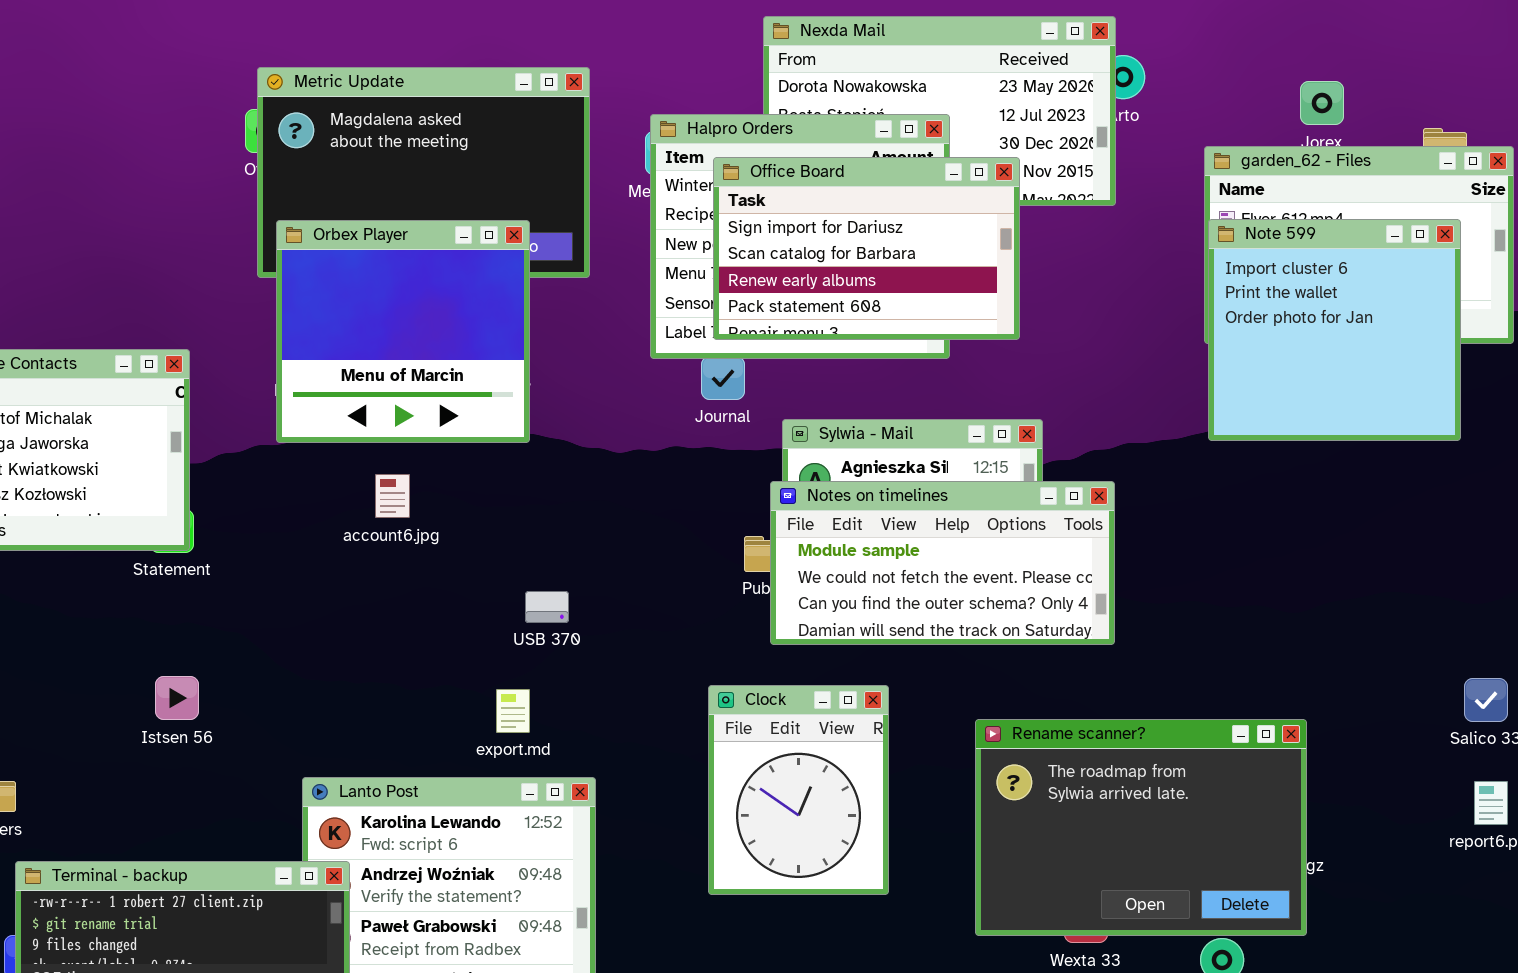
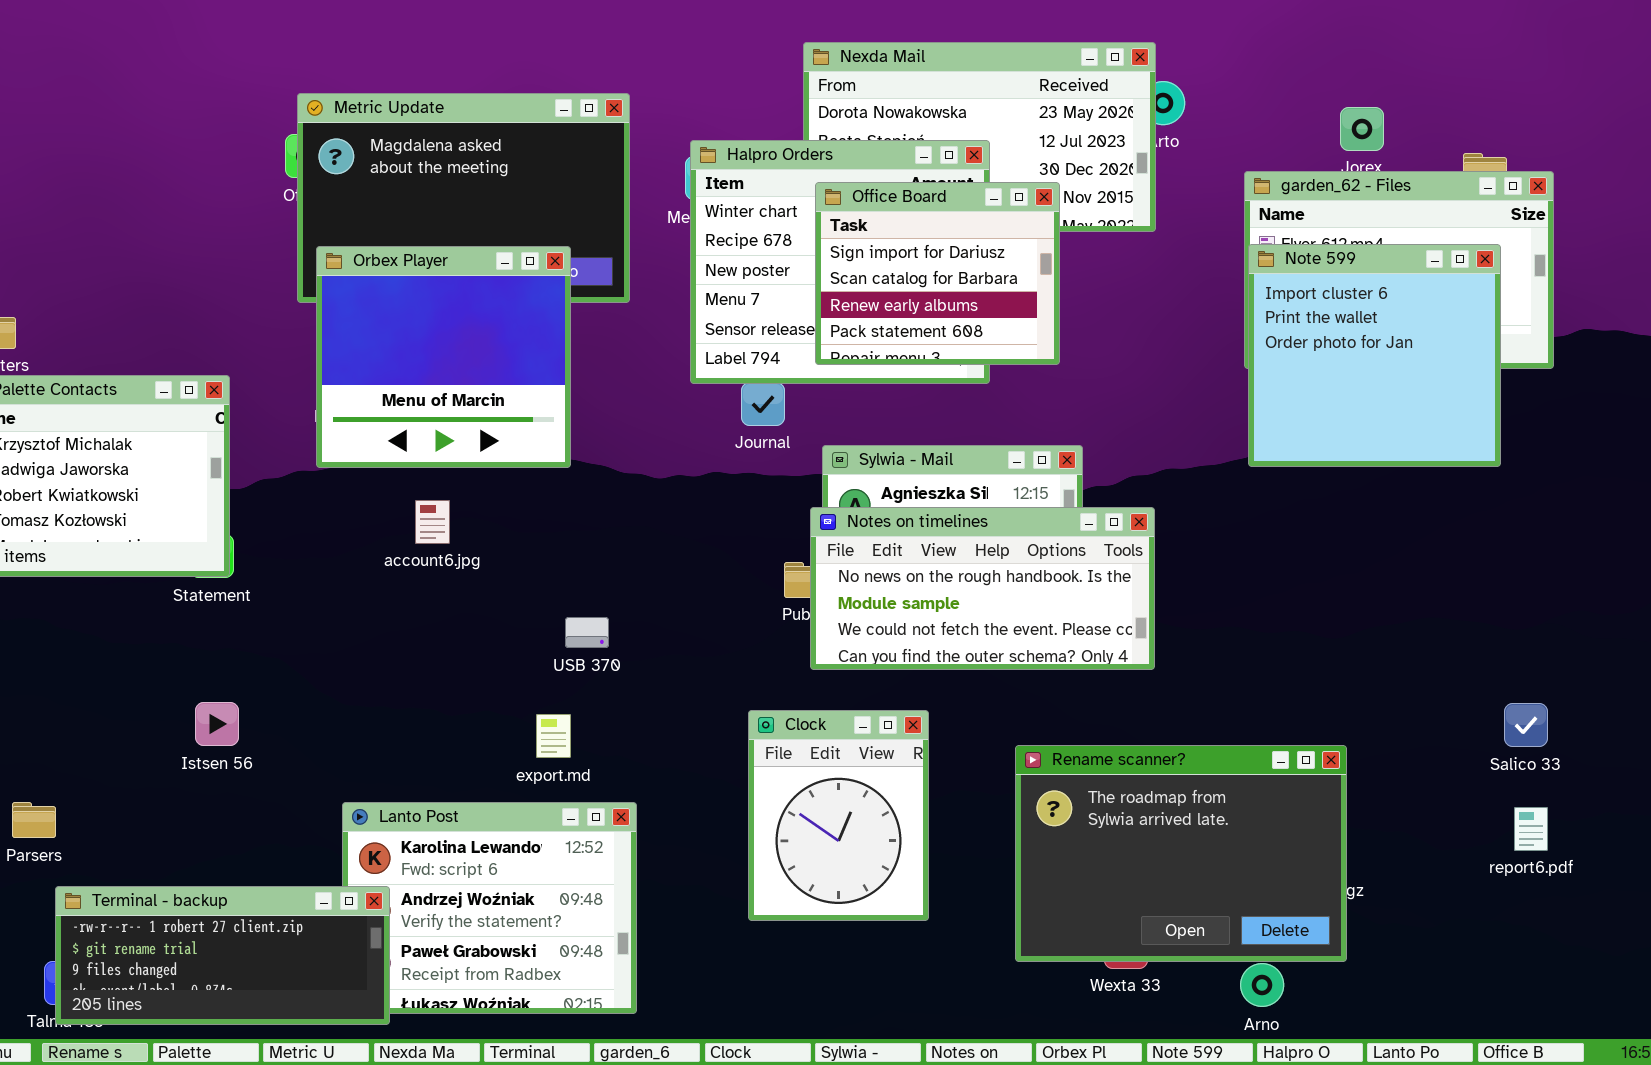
Office Board: [713,157,1020,340] -> [815,182,1060,365], resized
Notes on timelines: [770,481,1115,645] -> [810,507,1155,670], scrolled up 1 row

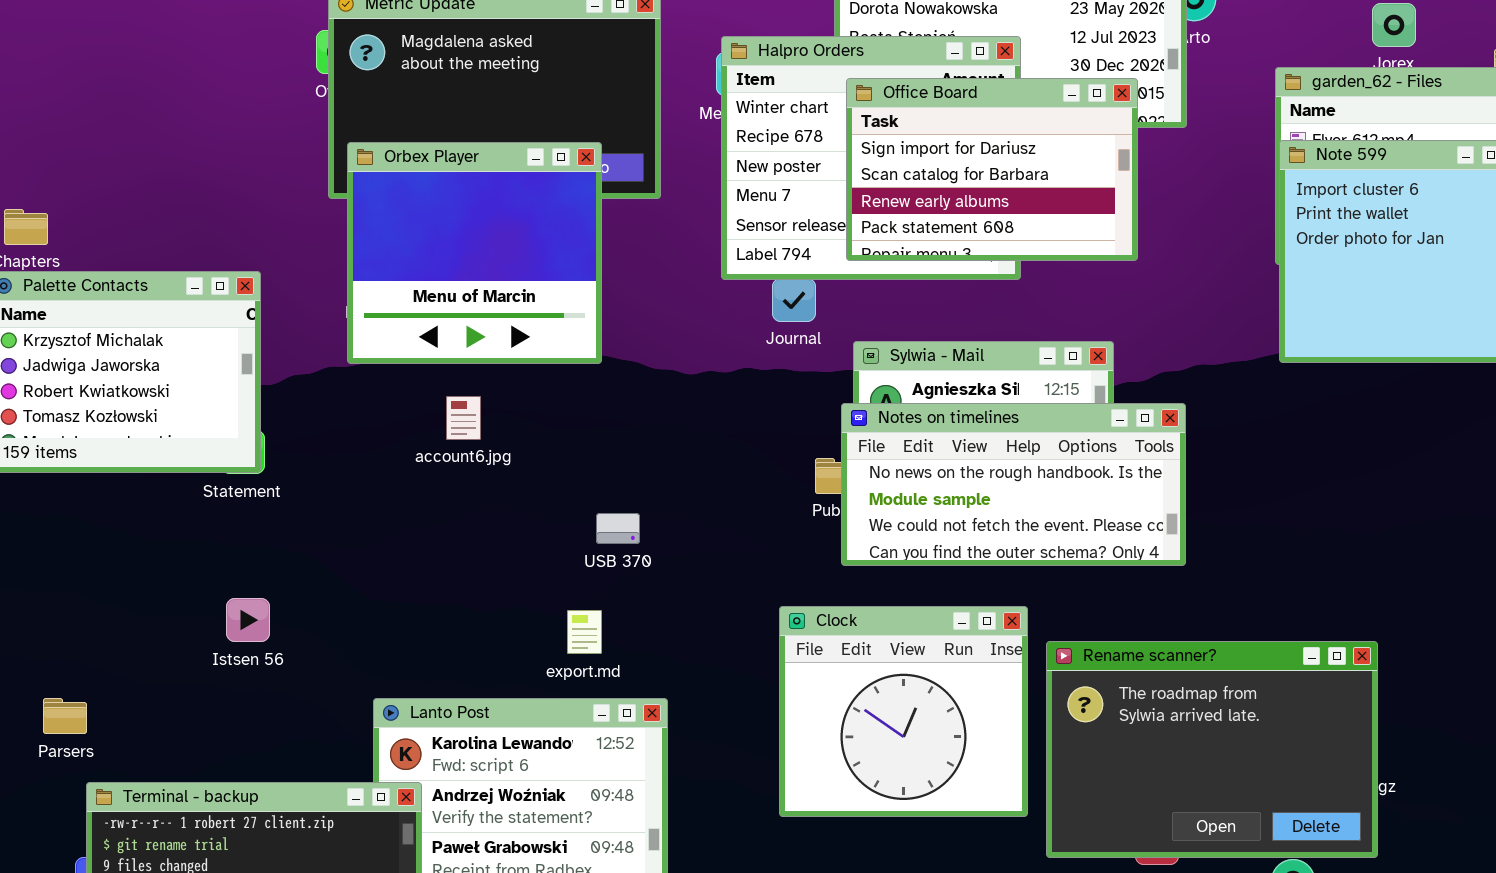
Office Board: [815,182,1060,365] -> [846,78,1138,261], resized
Clock: [748,710,929,921] -> [779,606,1028,817], resized

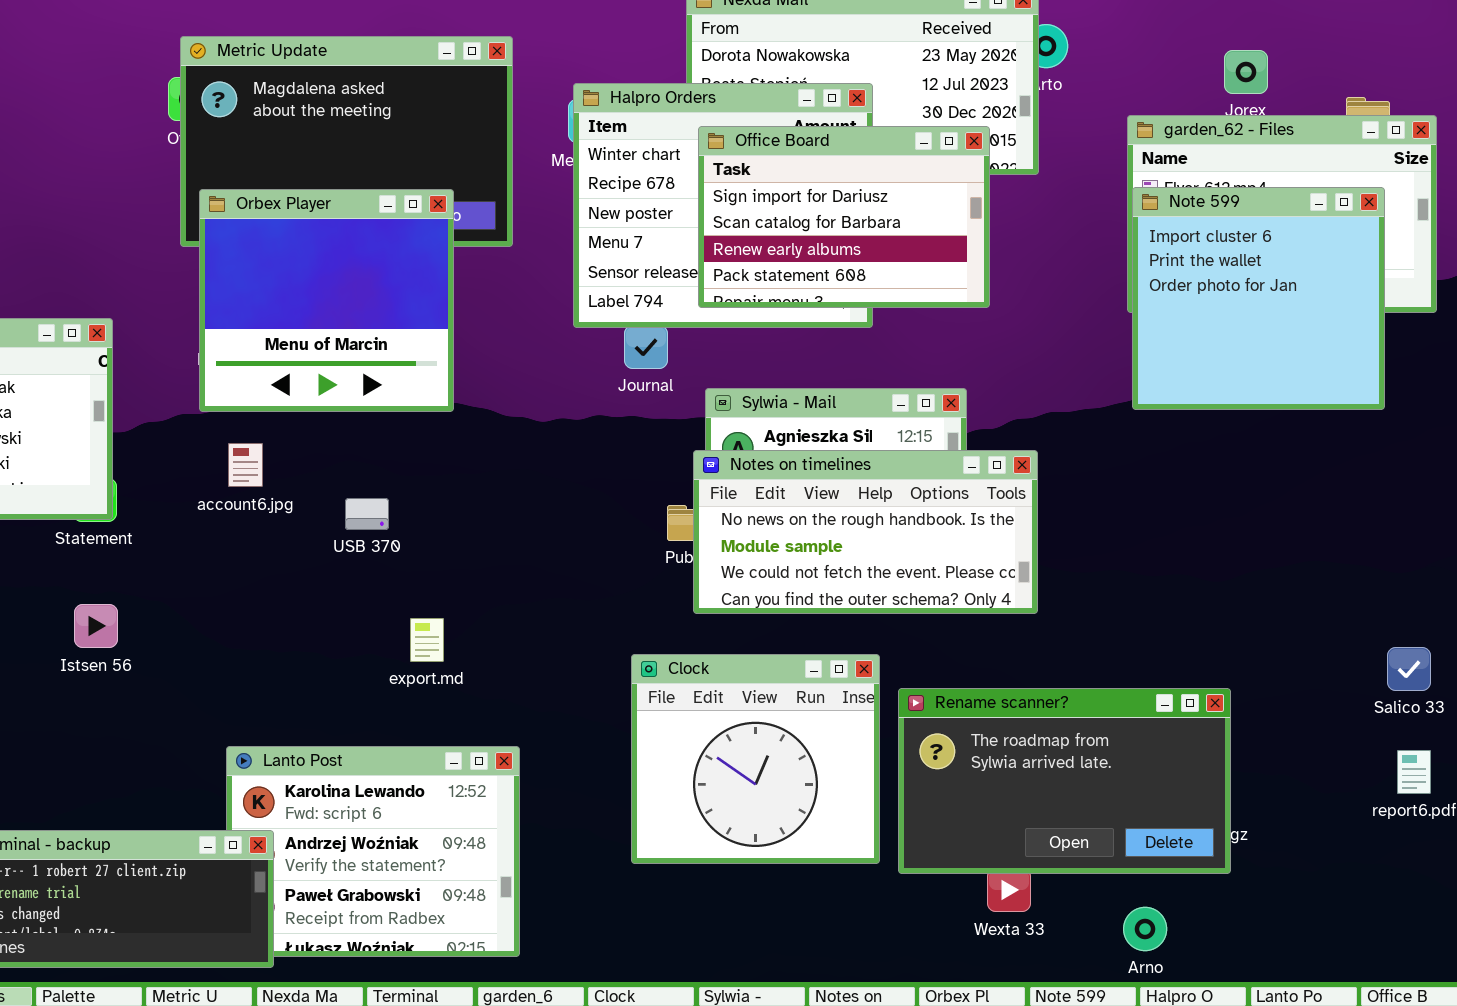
account6.jpg: [446,396,481,440] -> [228,443,263,487], moved
USB 370: [596,513,640,544] -> [345,498,389,530], moved
Istsen 56: [226,598,270,642] -> [74,604,118,648], moved
export.md: [567,610,602,654] -> [410,618,444,662], moved
Rename scanner?: [1046,641,1378,858] -> [898,688,1231,874], resized

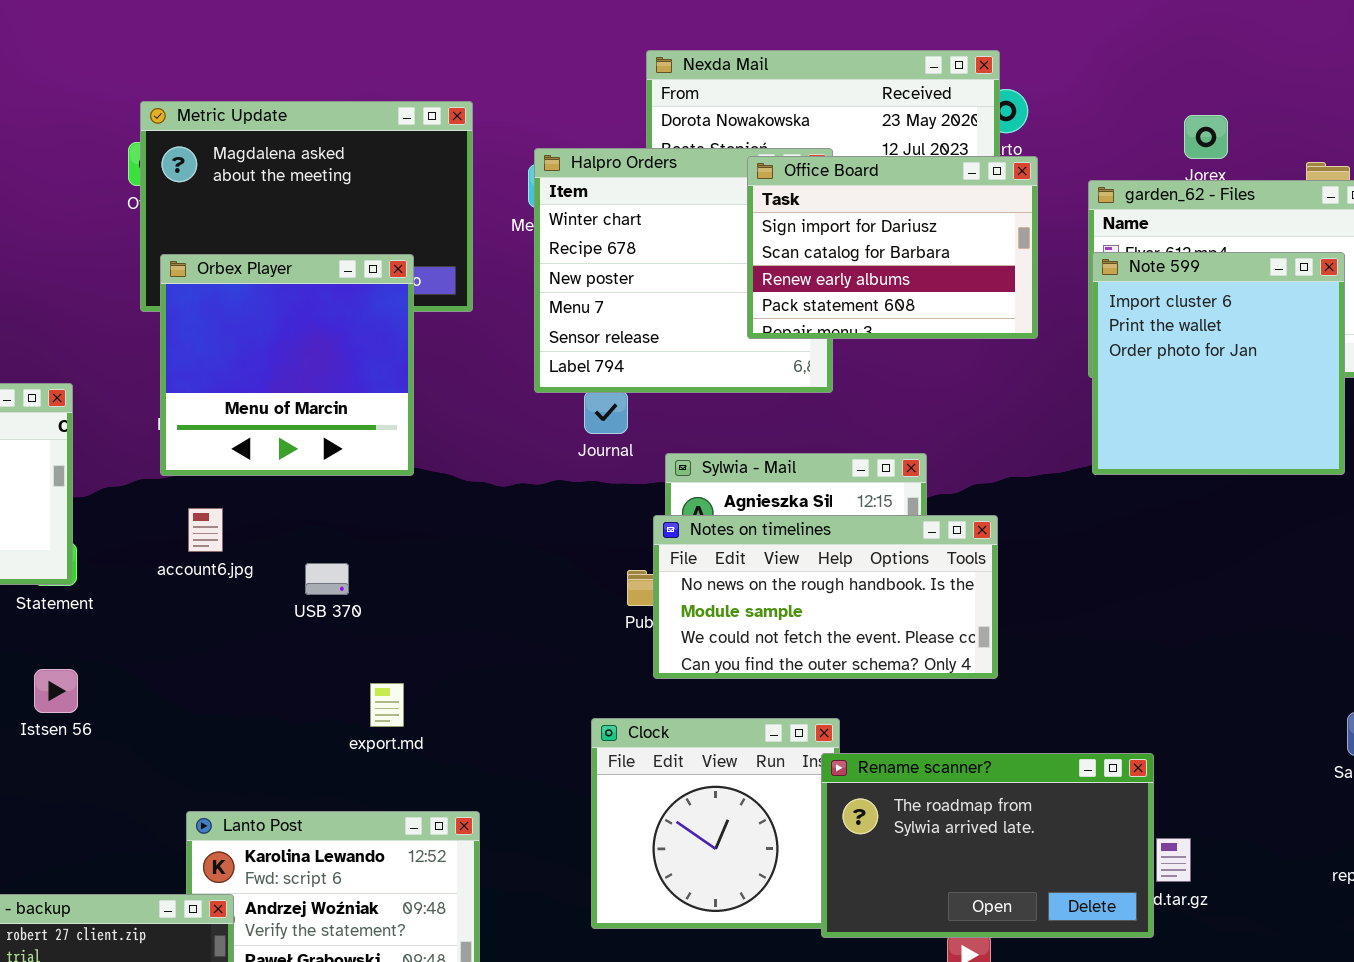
Office Board: [698,126,990,308] -> [747,156,1038,339], moved
Rename scanner?: [898,688,1231,874] -> [821,753,1154,938], moved

